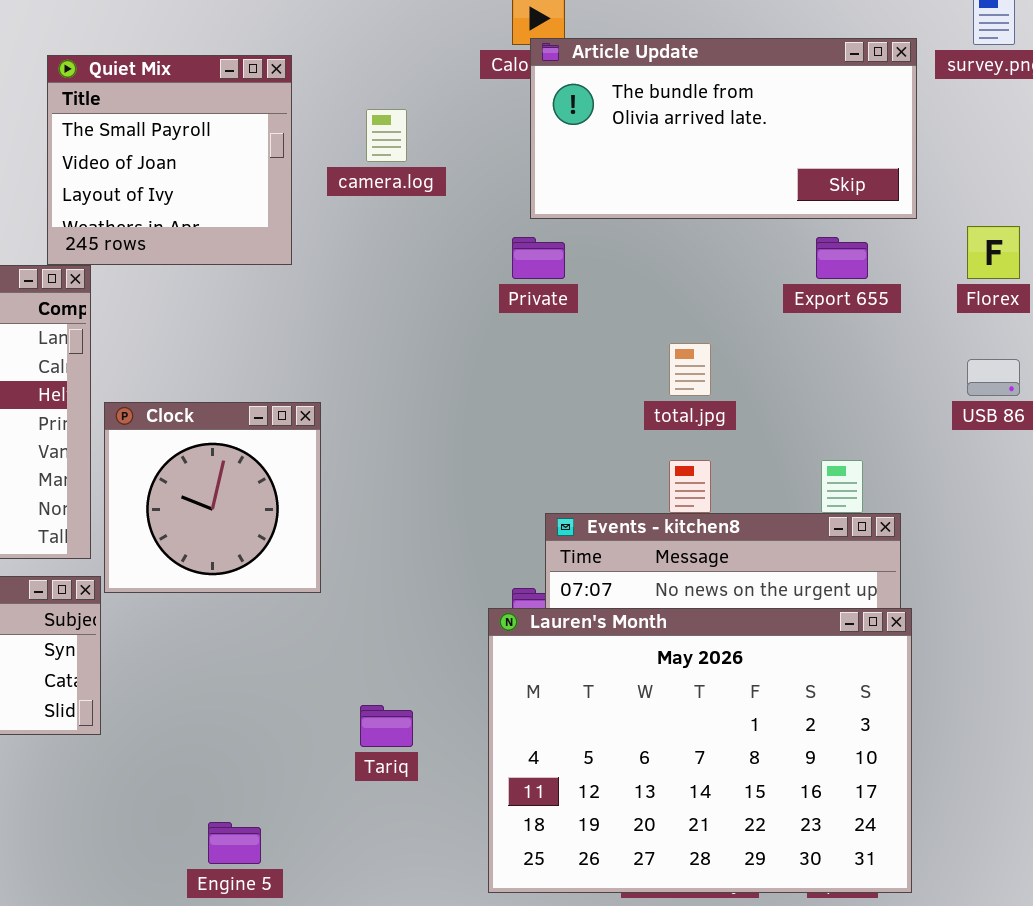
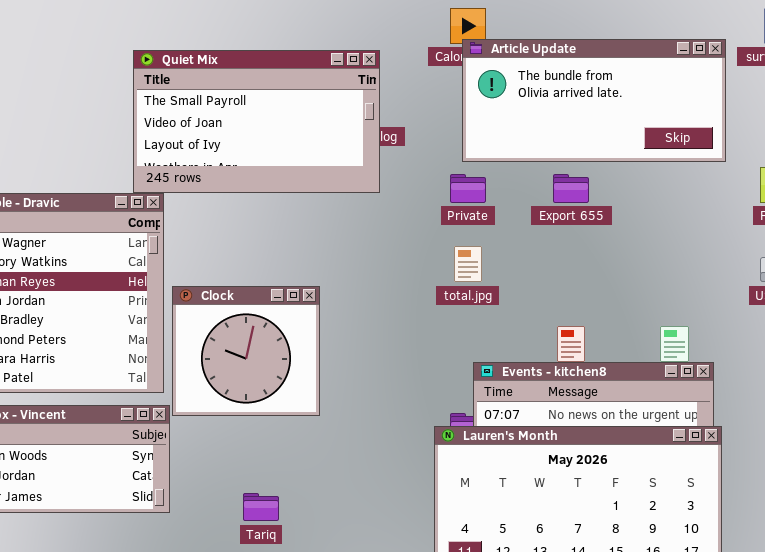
Quiet Mix: [47,55,292,265] -> [133,50,380,193], resized
Export 655: [816,237,868,279] -> [553,174,589,203], moved
total.jpg: [669,343,711,396] -> [454,246,482,282], moved
Tariq: [360,705,413,747] -> [243,493,279,521], moved

